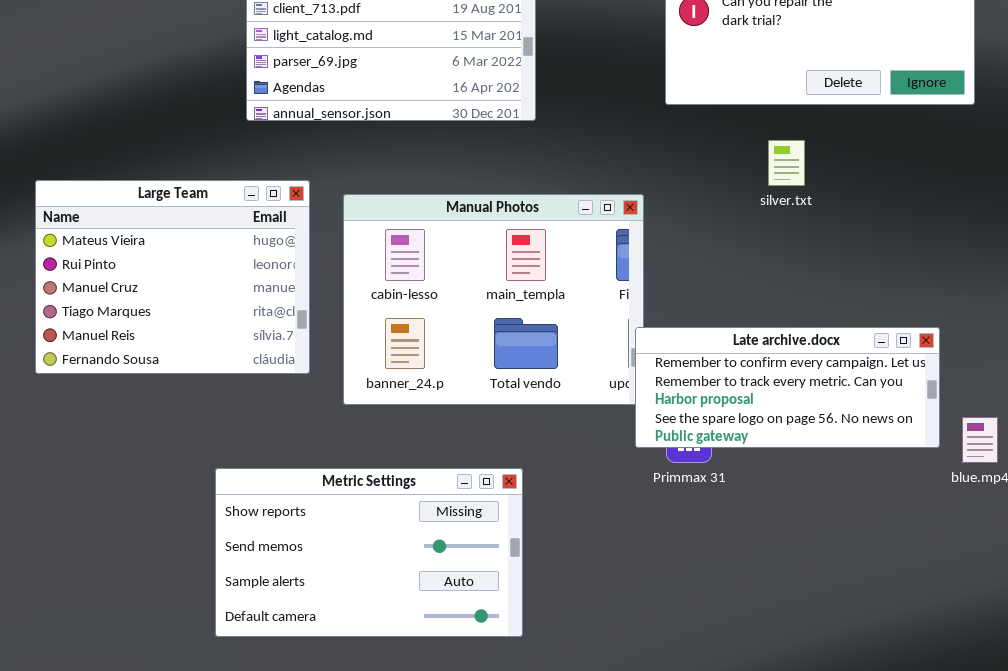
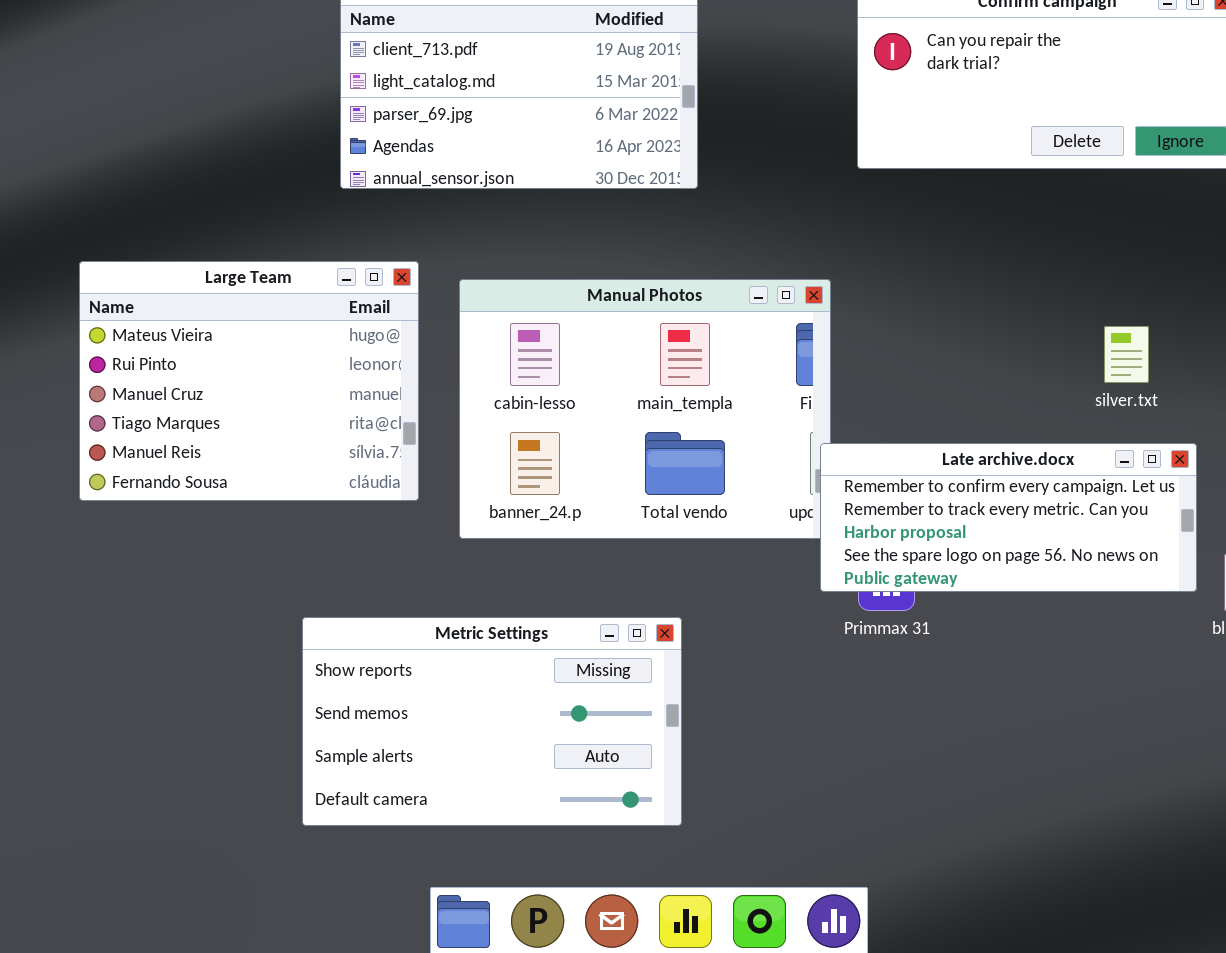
silver.txt: [768,140,805,186] -> [1104,326,1149,383], moved

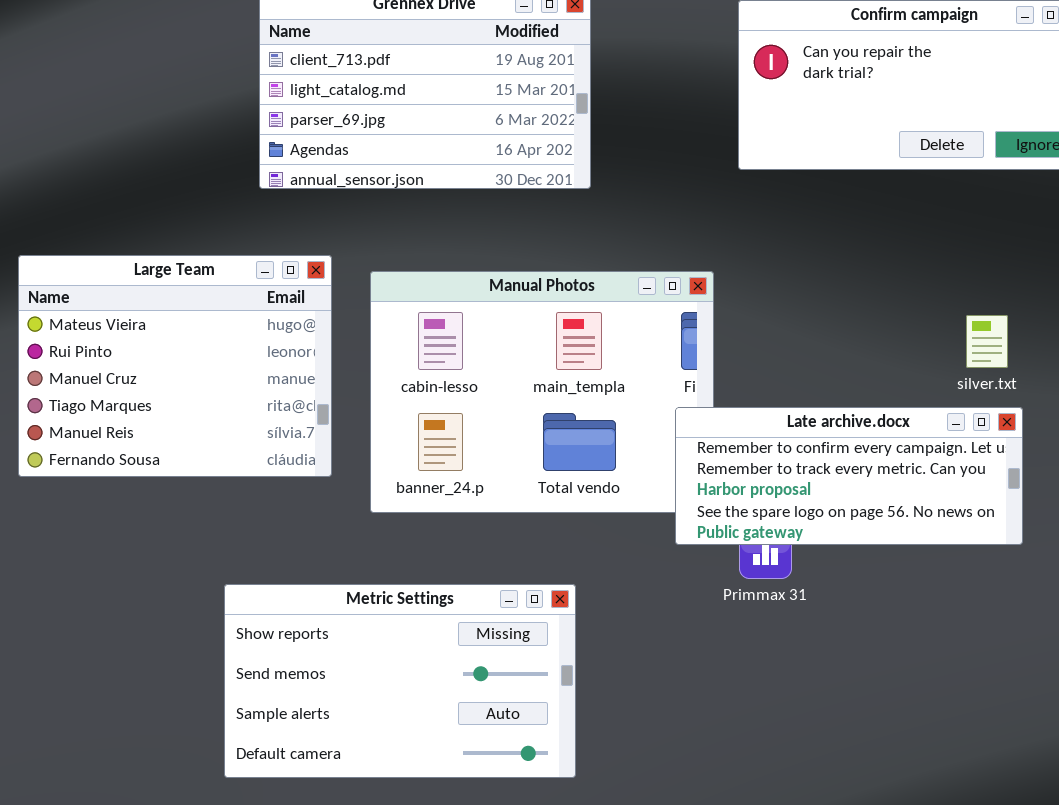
Late archive.docx: [820,443,1197,592] -> [675,407,1023,545], moved

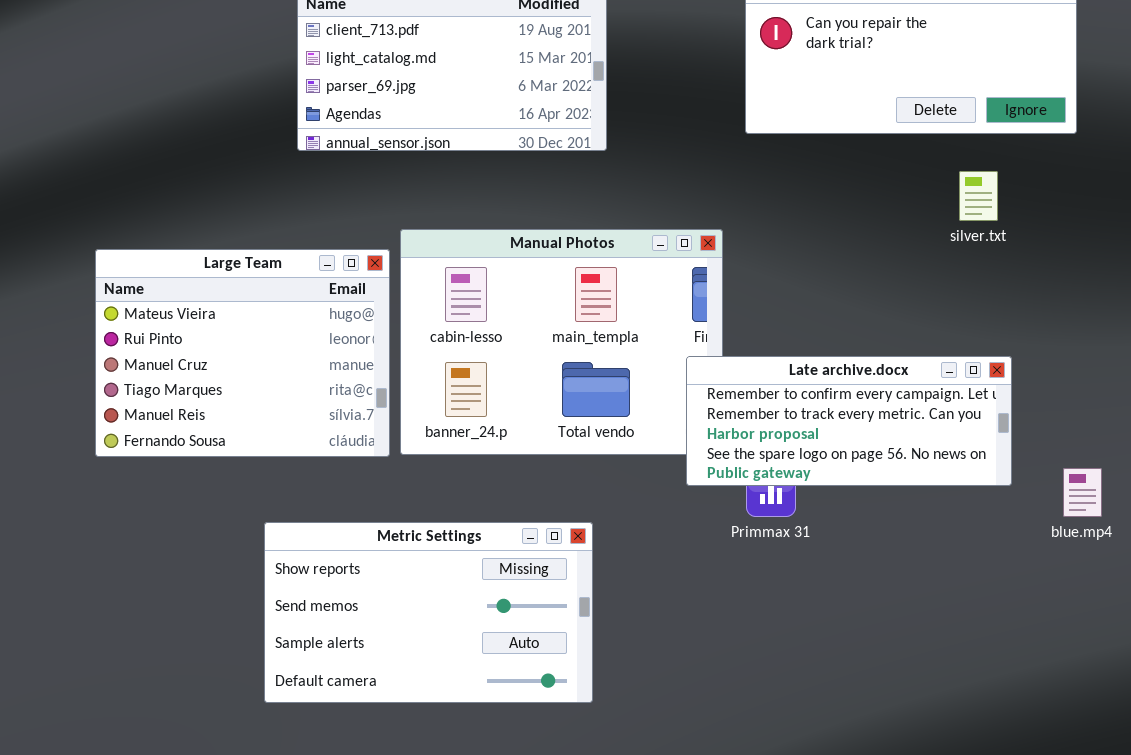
Large Team: [18,255,332,477] -> [95,249,390,457], moved
silver.txt: [966,315,1008,368] -> [959,171,998,221], moved

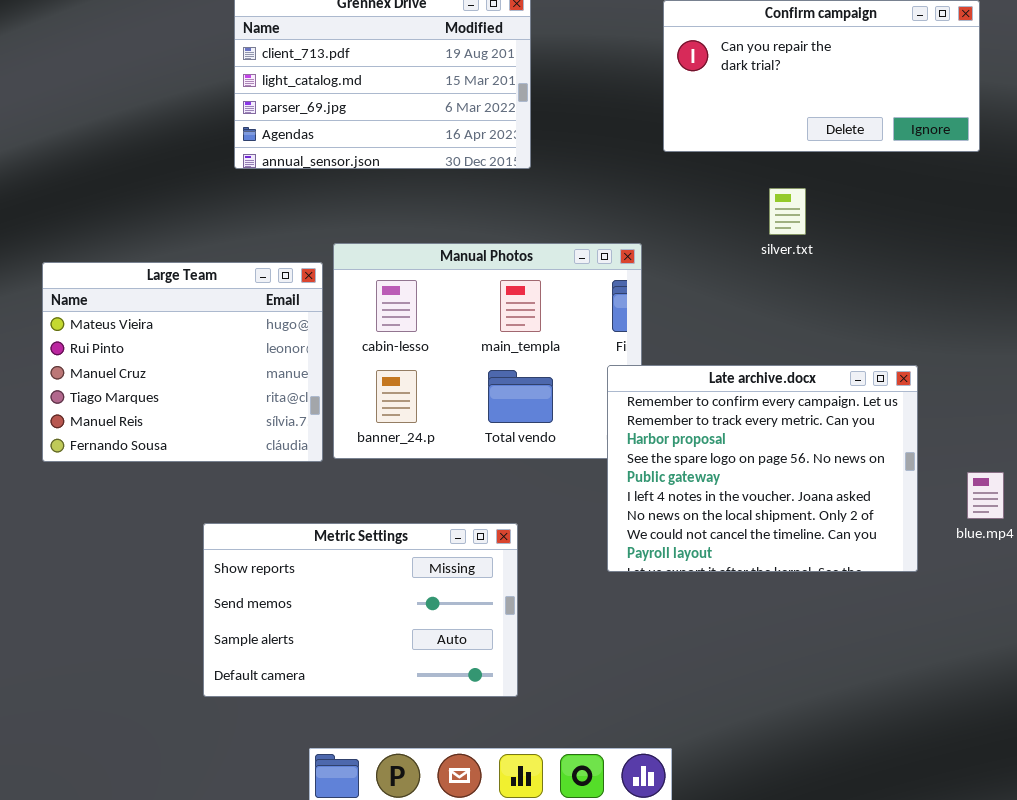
silver.txt: [959,171,998,221] -> [769,188,806,235], moved
Late archive.docx: [686,356,1012,486] -> [607,365,918,572], resized

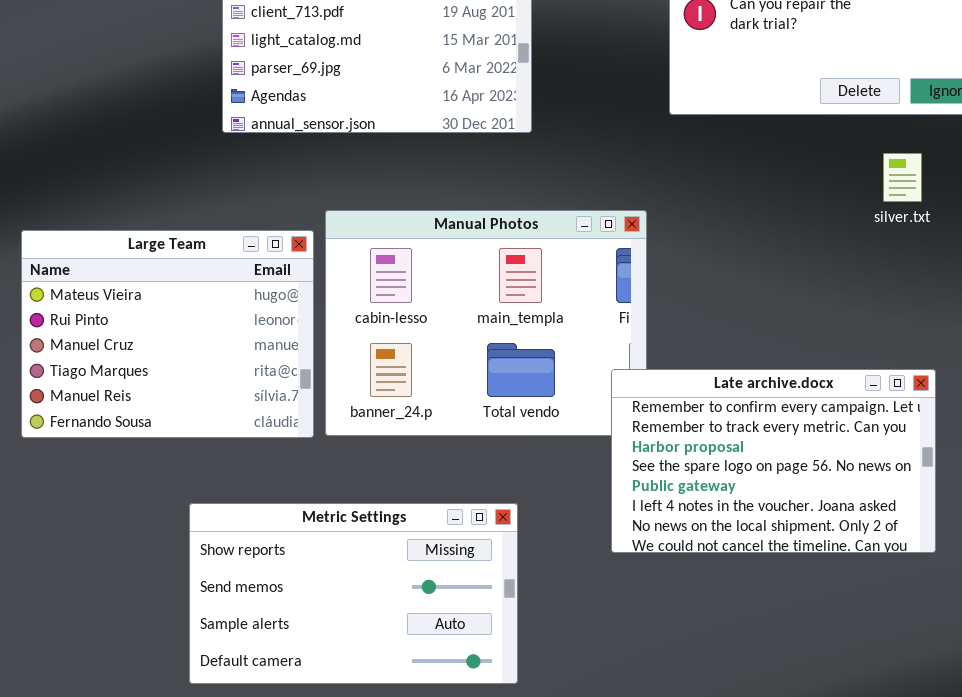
silver.txt: [769,188,806,235] -> [883,153,922,202], moved
Late archive.docx: [607,365,918,572] -> [611,369,936,553], resized

